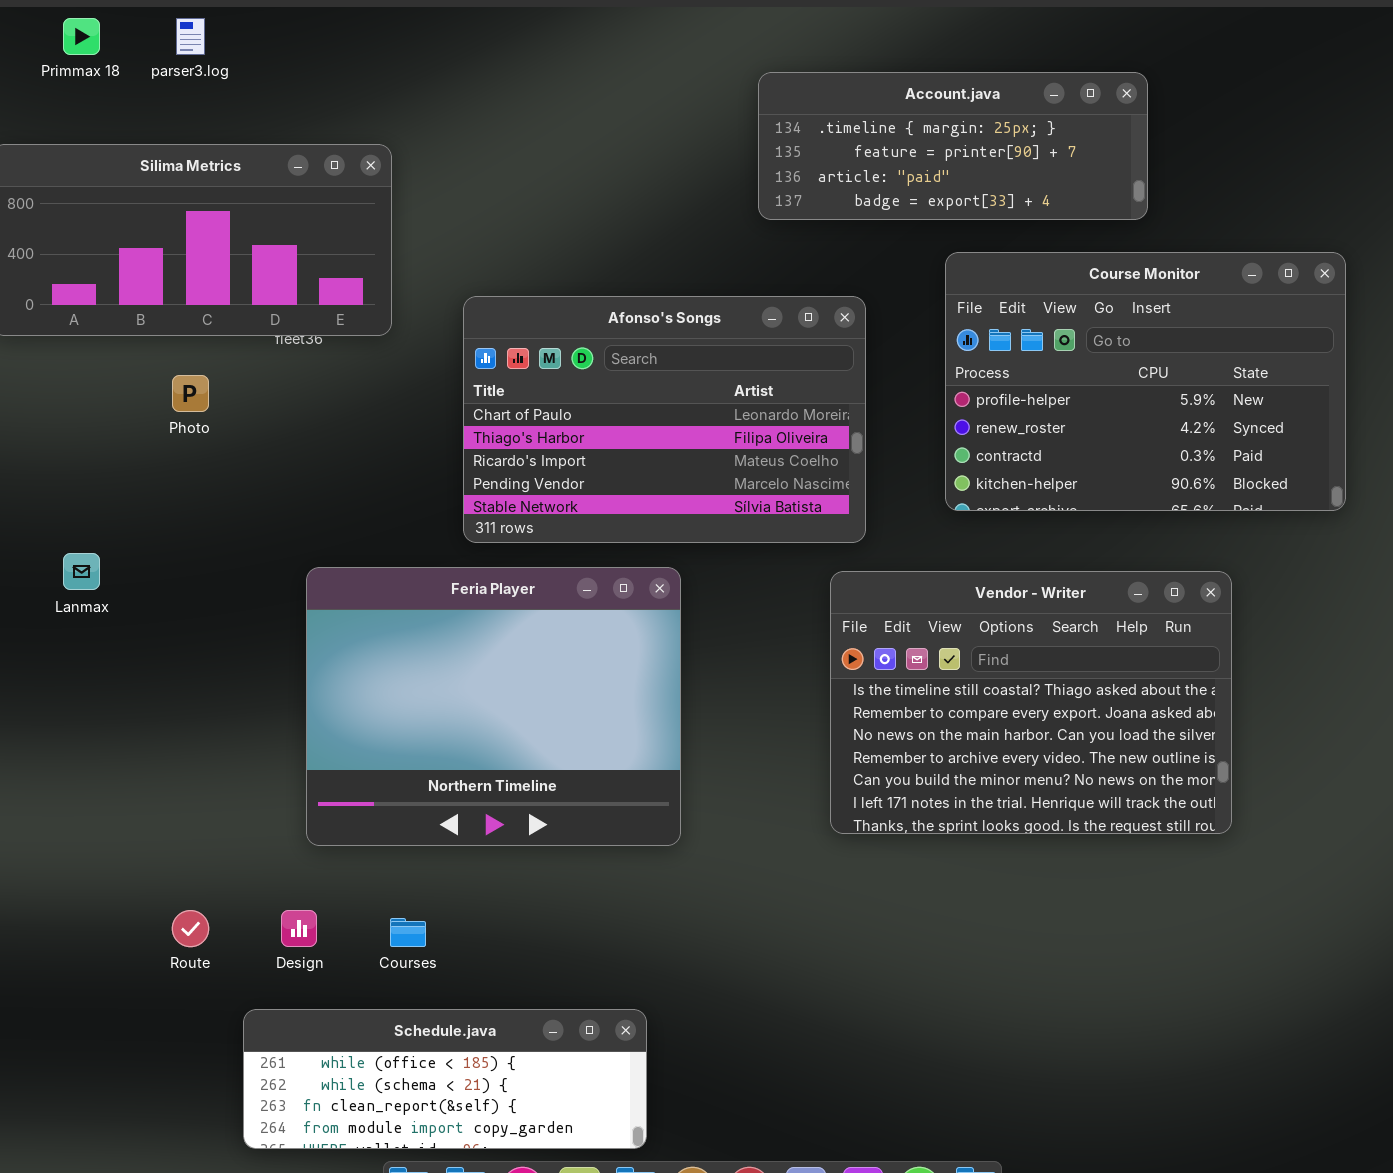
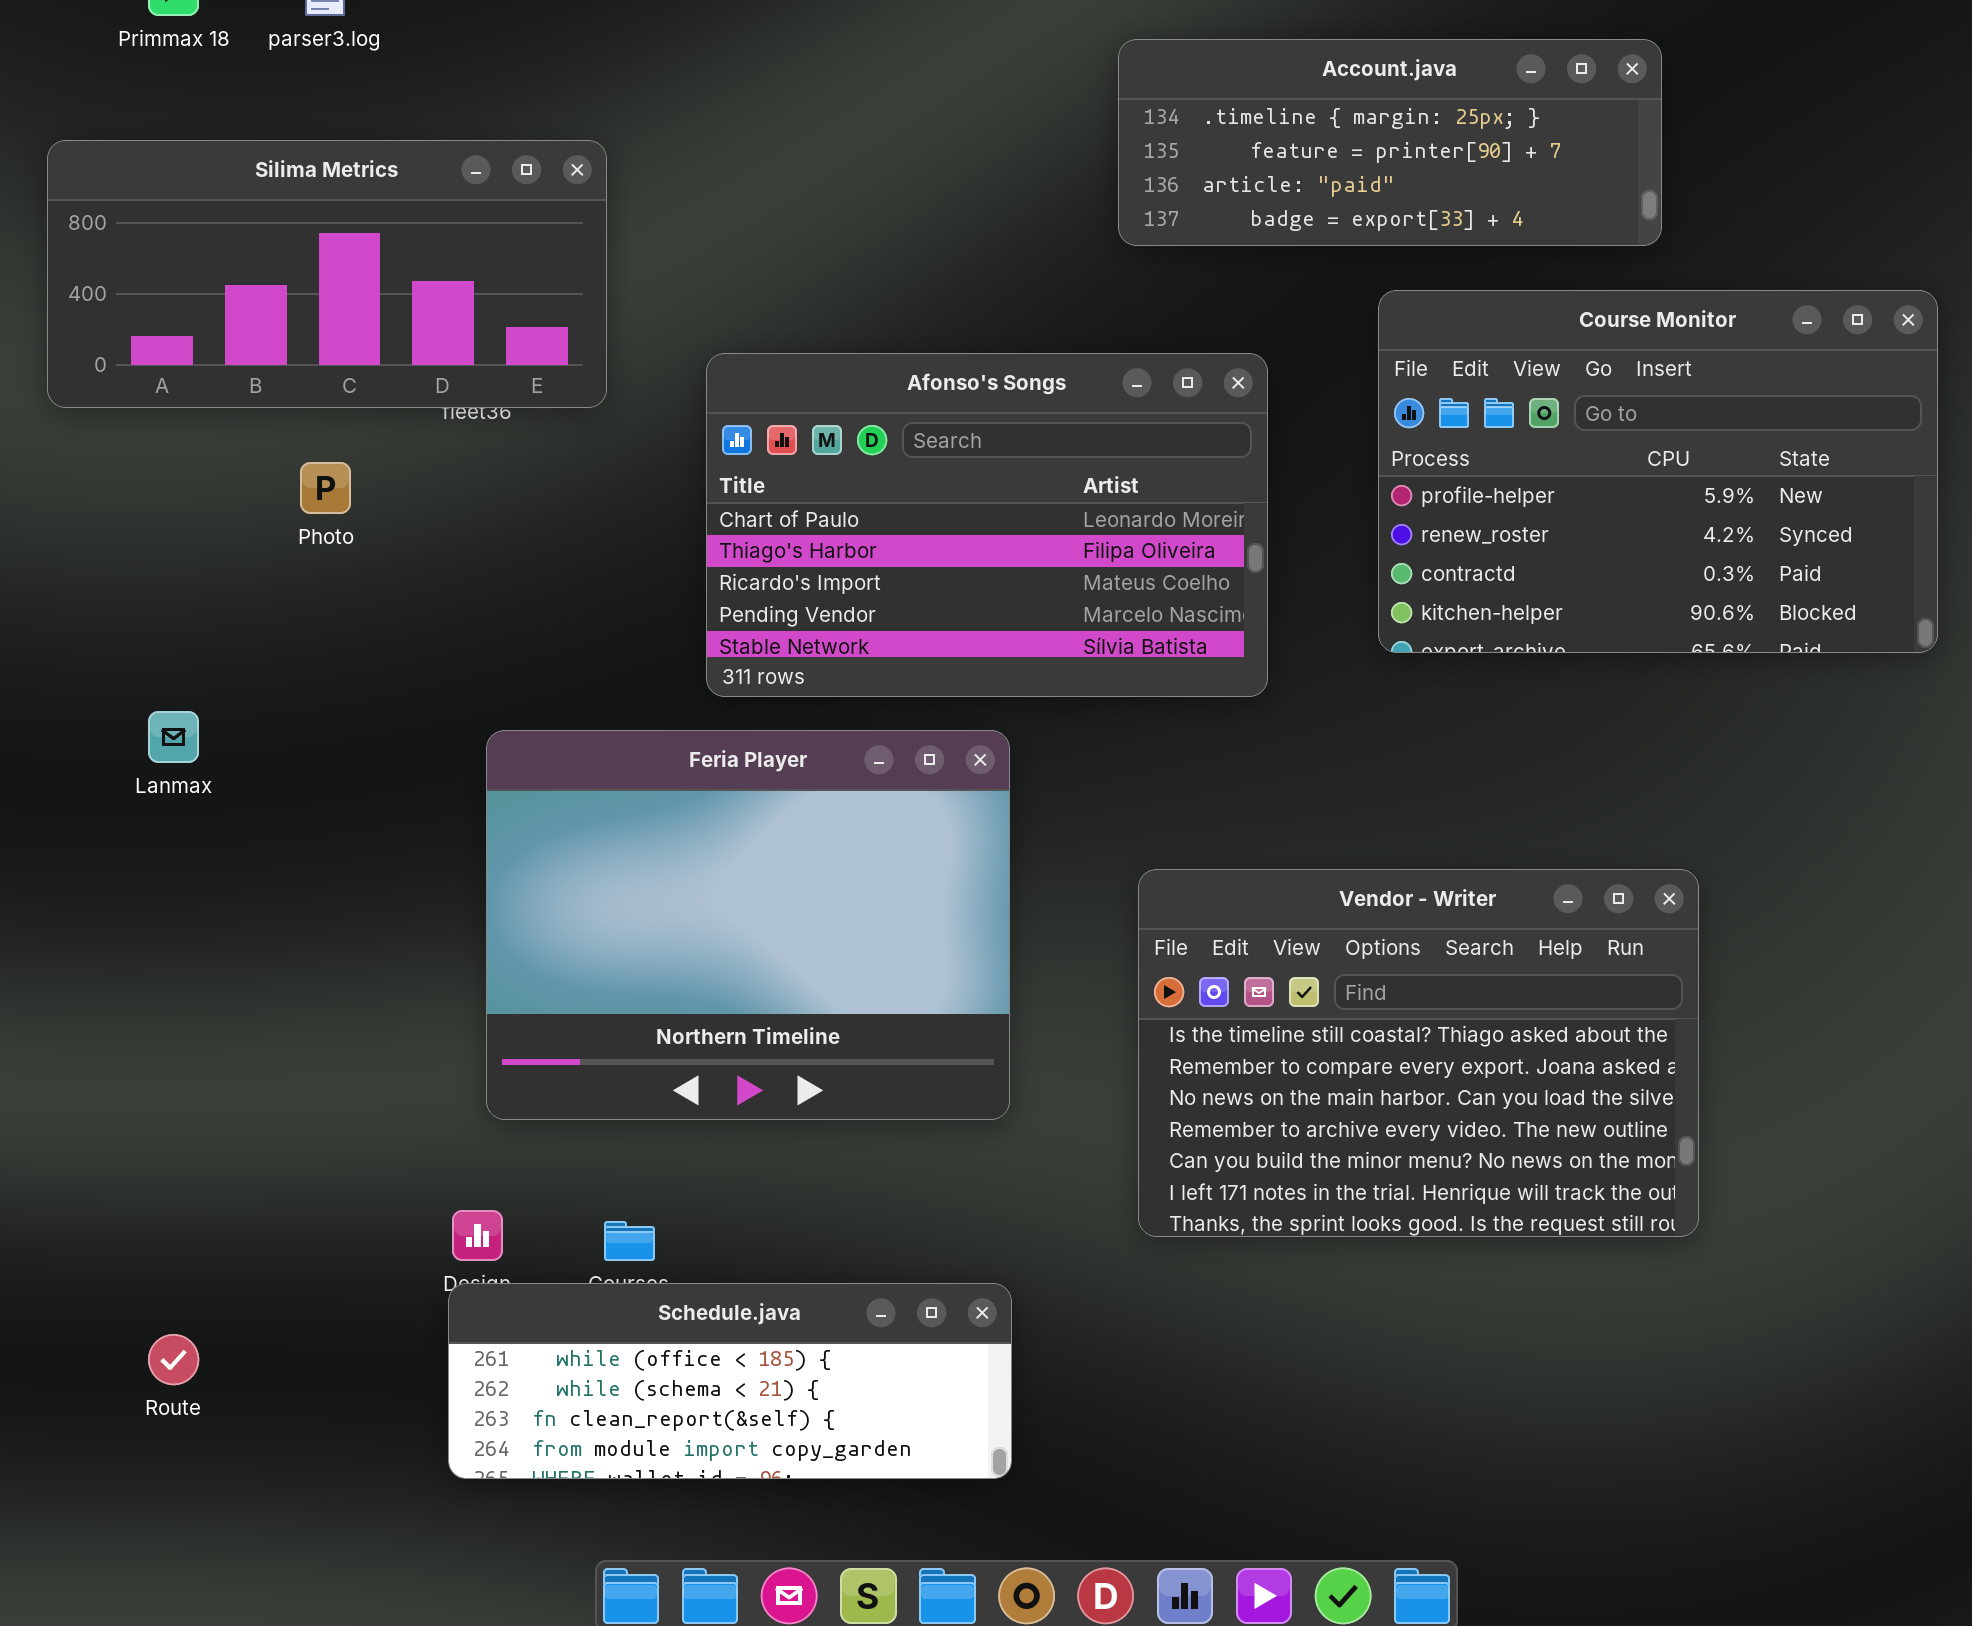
Vendor - Writer: [830,571,1232,834] -> [1138,869,1699,1237], moved
Route: [172,910,209,947] -> [148,1334,199,1385], moved
Schedule.java: [243,1009,647,1149] -> [448,1283,1012,1479], moved

